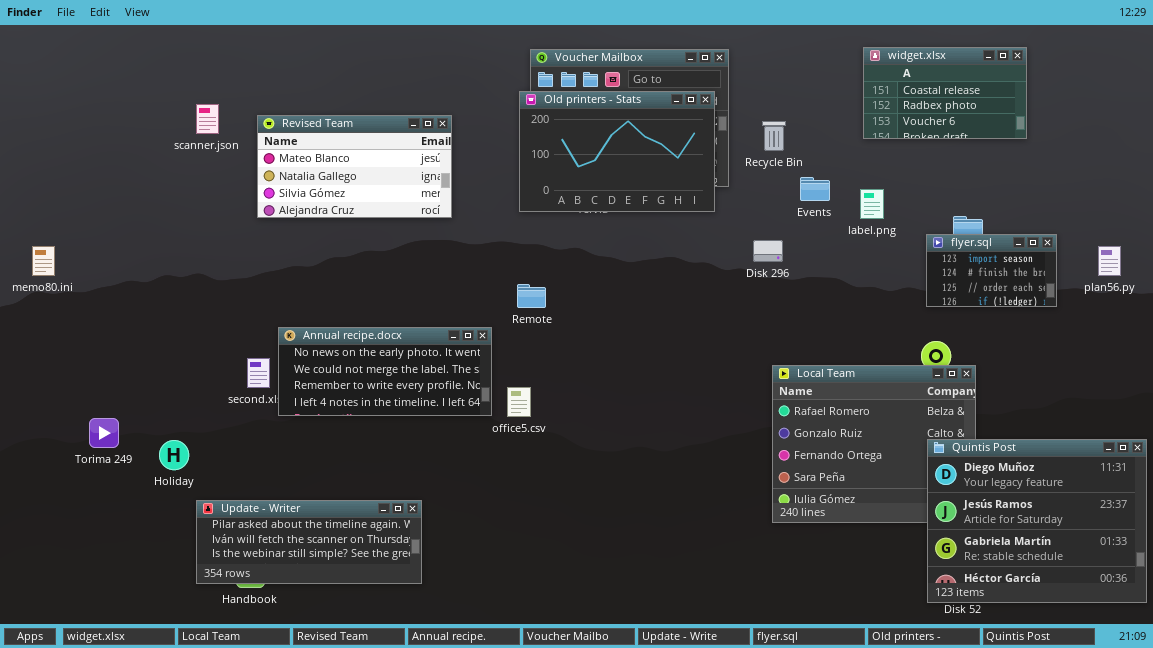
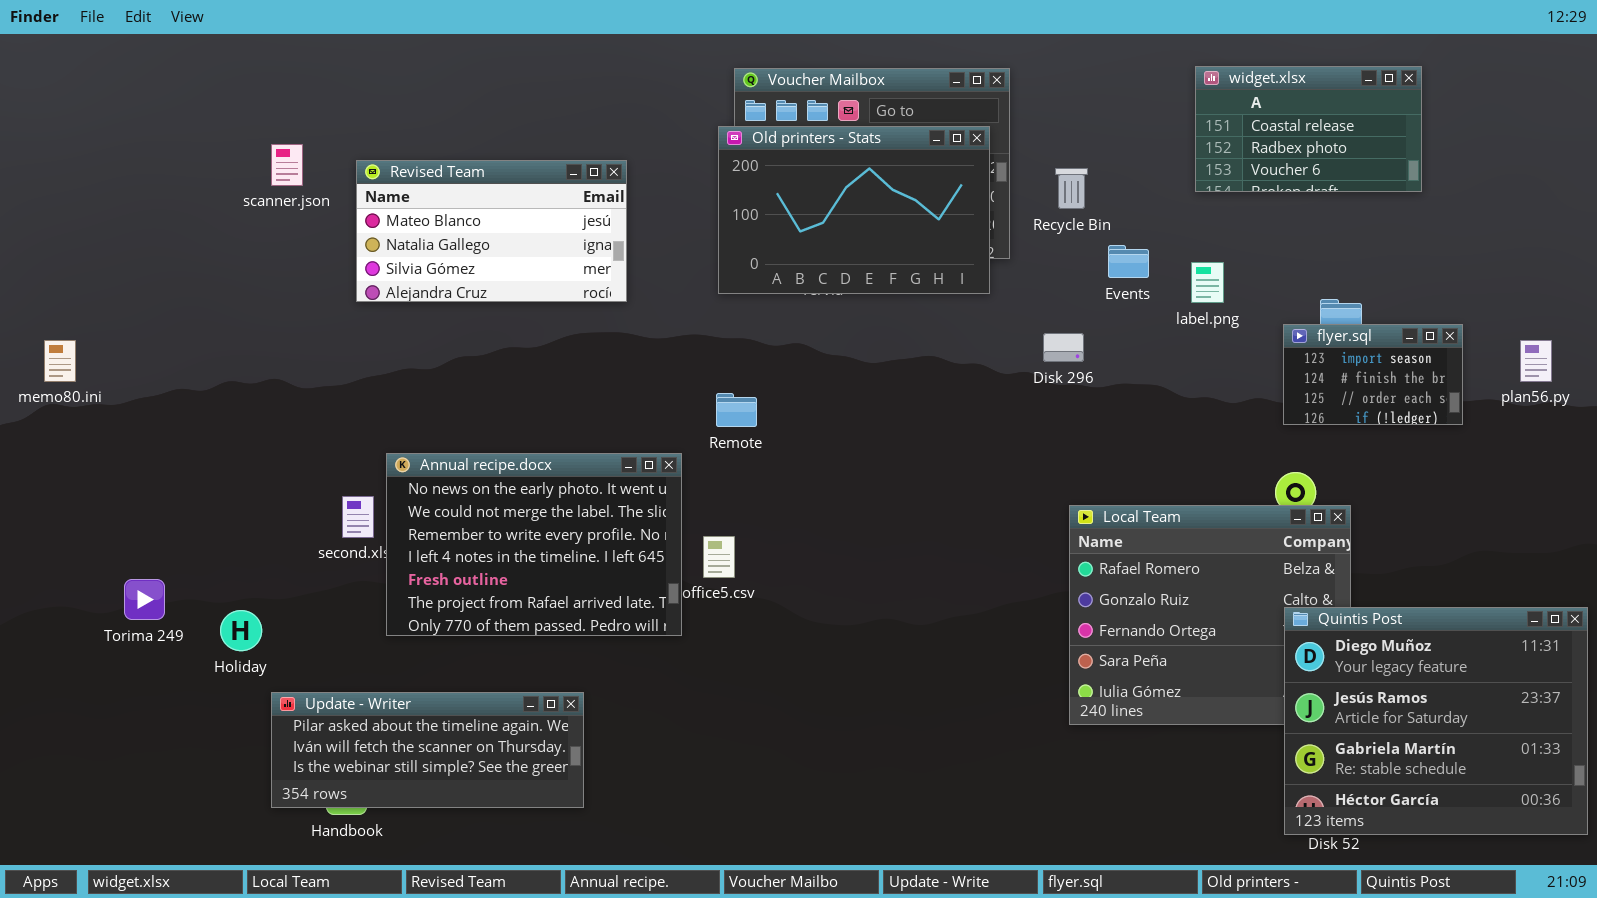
Annual recipe.docx: [278,327,492,416] -> [386,453,682,636], resized

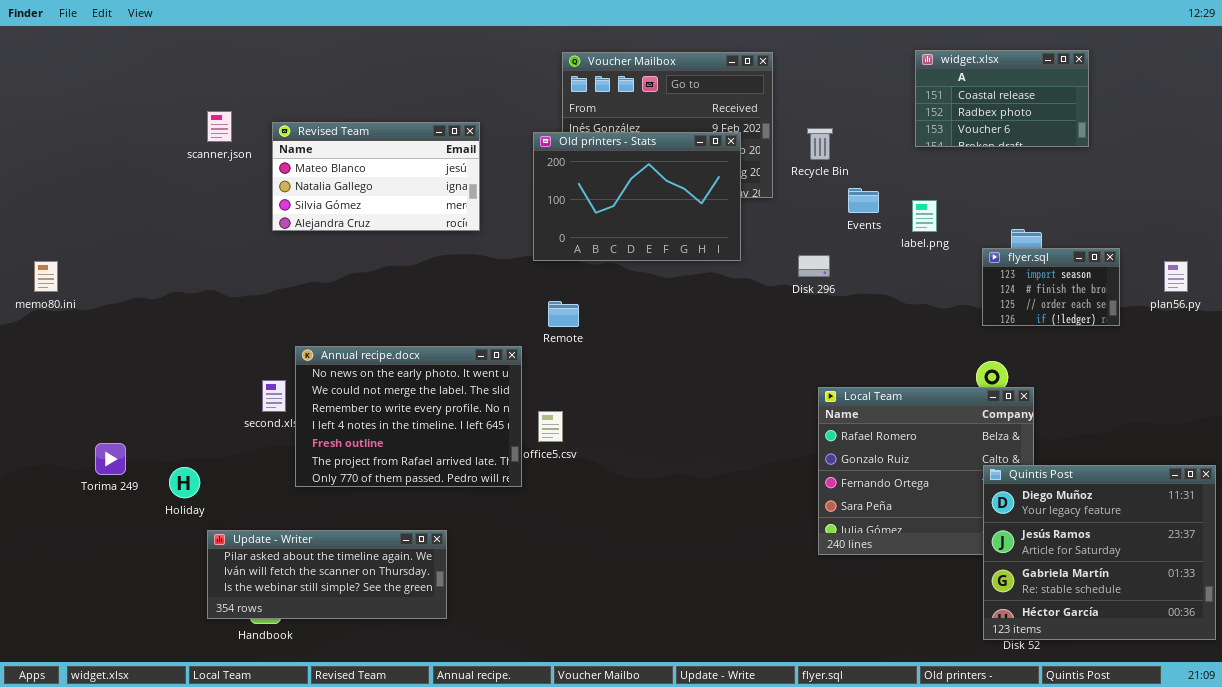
Old printers - Stats: [718,126,990,294] -> [533,132,741,261], moved

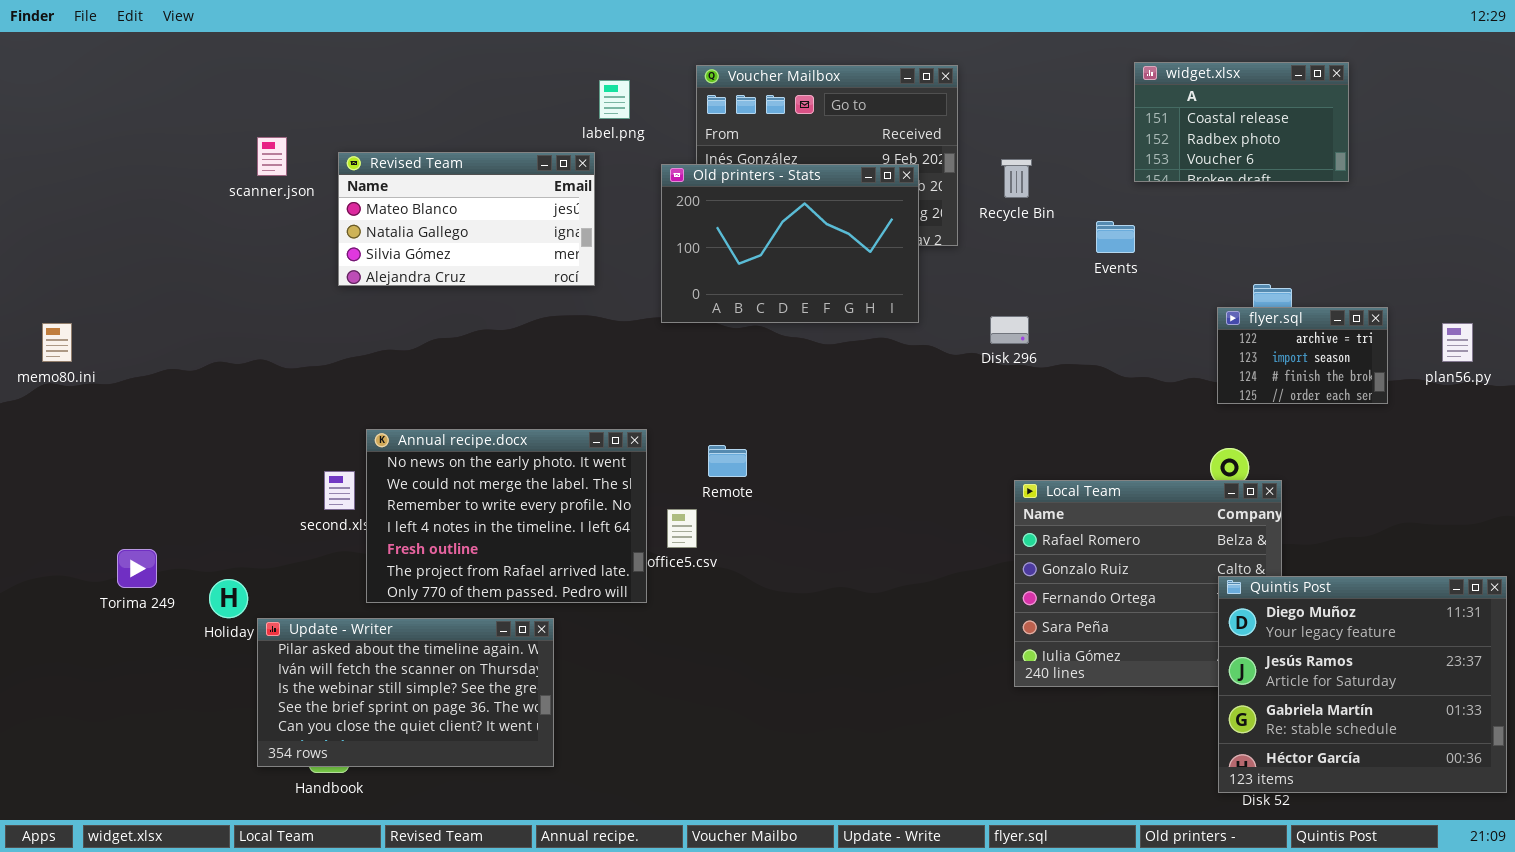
Events: [848,188,879,213] -> [1096,221,1135,253], moved
label.png: [912,200,937,232] -> [599,80,630,119], moved
flyer.sql: [982,248,1120,326] -> [1217,307,1388,404], scrolled up 1 row
Remote: [548,301,579,327] -> [708,445,747,477], moved
Update - Writer: [207,530,447,619] -> [257,618,554,767], resized

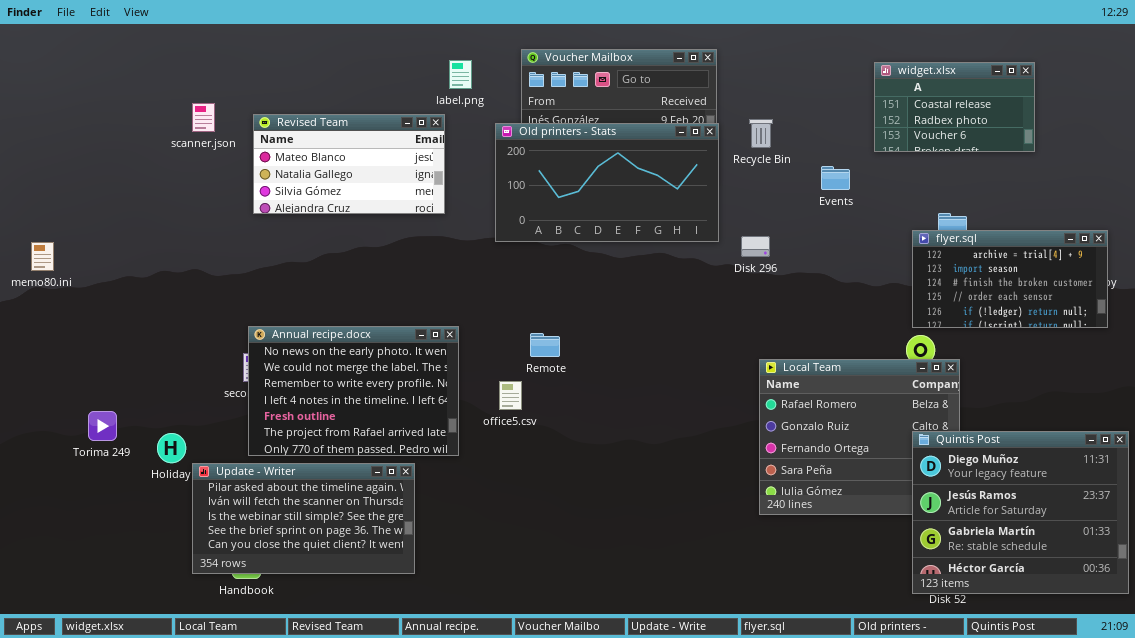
widget.xlsx: [1134,62,1349,182] -> [874,62,1035,152], moved
Old printers - Stats: [661,164,919,323] -> [495,123,719,242], resized
flyer.sql: [1217,307,1388,404] -> [912,230,1108,328], resized
Annual recipe.docx: [366,429,647,603] -> [248,326,459,456], moved

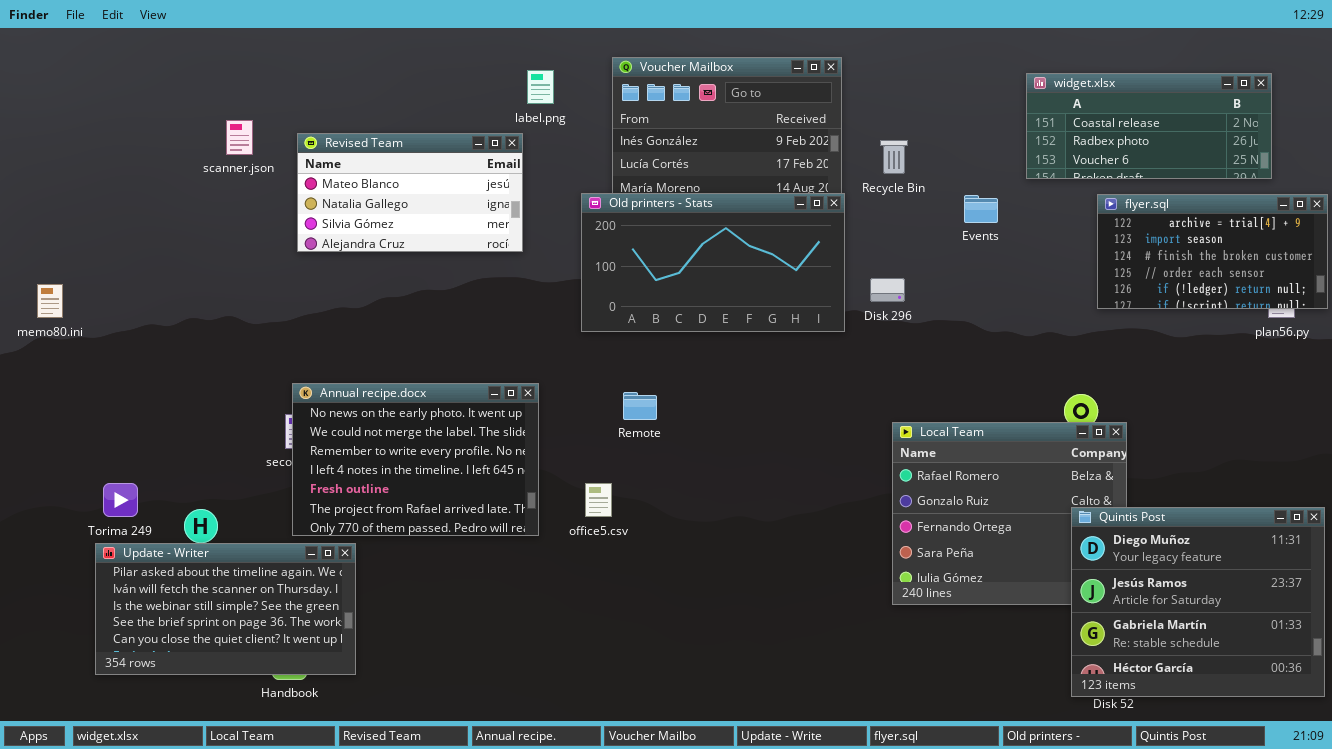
widget.xlsx: [874,62,1035,152] -> [1026,73,1272,179], resized
Old printers - Stats: [495,123,719,242] -> [581,193,845,332], moved
flyer.sql: [912,230,1108,328] -> [1097,194,1328,309], moved
office5.csv: [499,381,522,410] -> [585,483,612,517], moved
Update - Writer: [192,463,415,574] -> [95,543,356,675], moved

